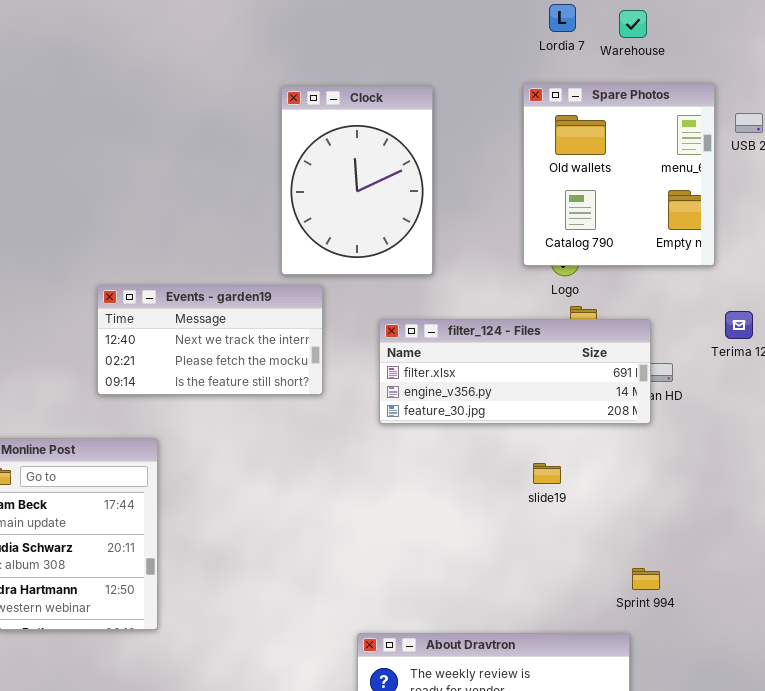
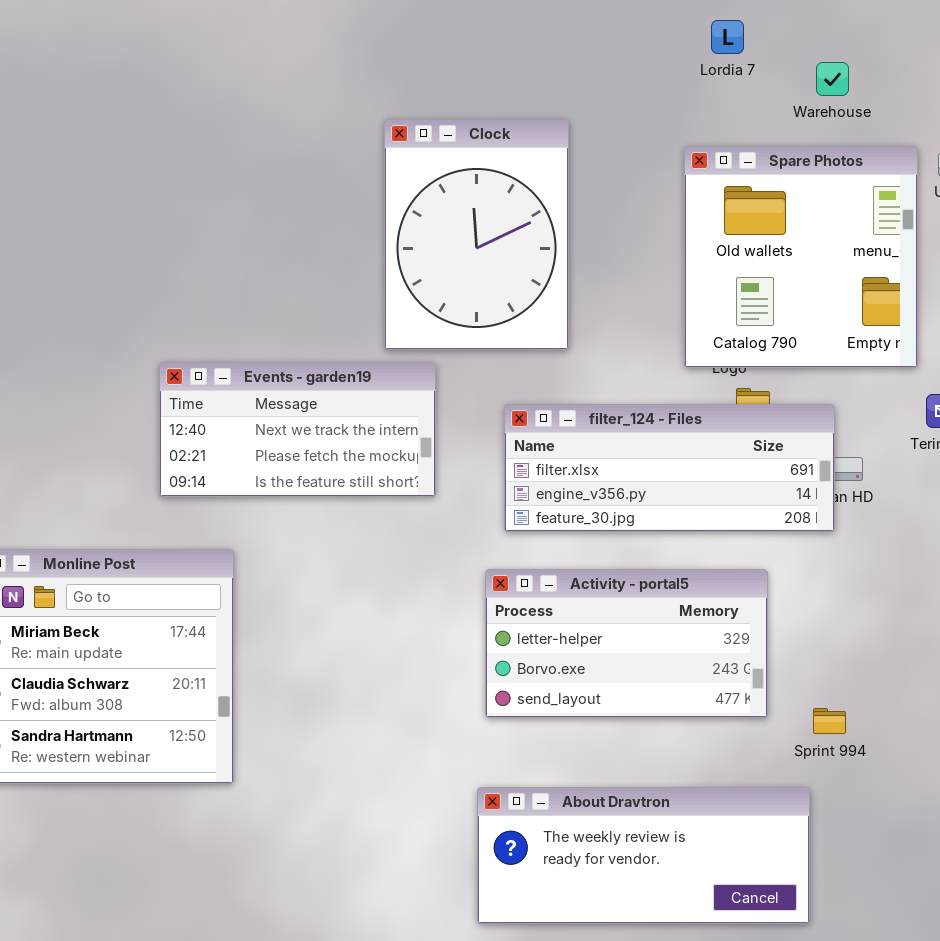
Warehouse: [619,10,647,38] -> [816,62,849,96], moved
Spare Photos: [523,83,715,266] -> [684,146,918,368], moved
Activity - portal5: none -> [485,569,768,718], opened

